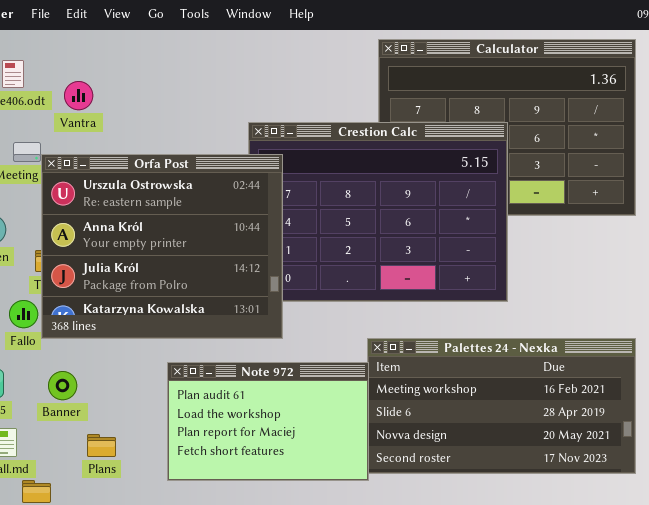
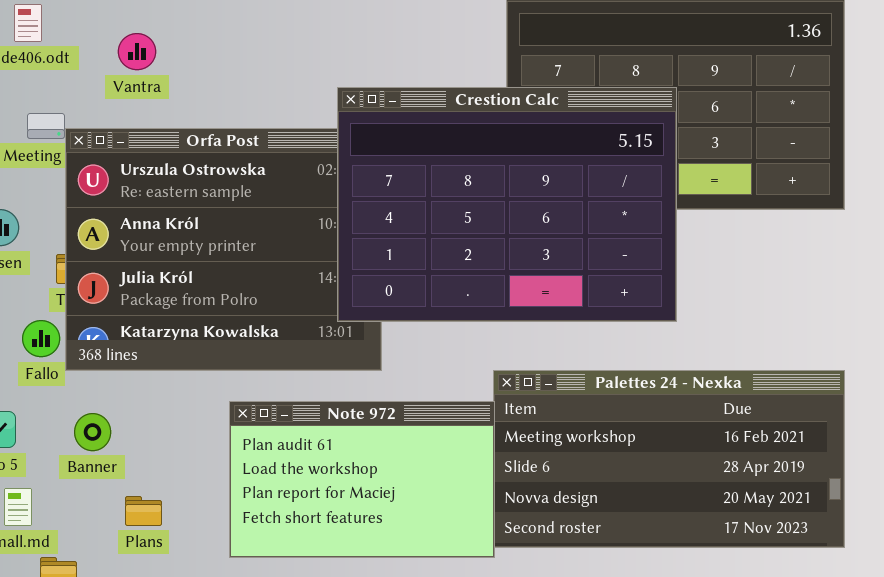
Vantra: [64,81,93,110] -> [118,33,156,70], moved
Crestion Calc: [248,122,508,302] -> [337,87,677,322], raised

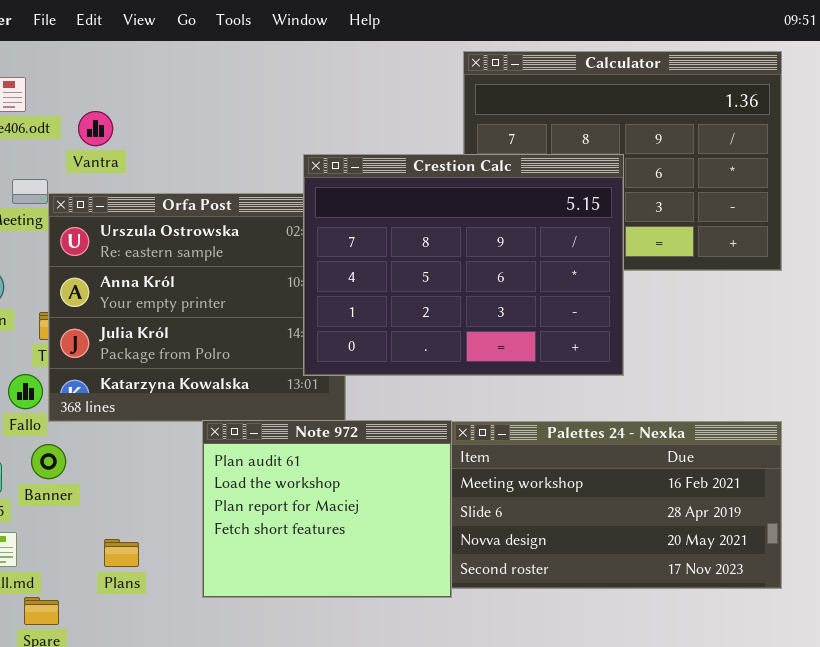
Vantra: [118,33,156,70] -> [78,111,113,146], moved
Note 972: [229,401,495,558] -> [202,420,452,598], resized
Banner: [74,413,111,451] -> [31,444,66,479], moved

